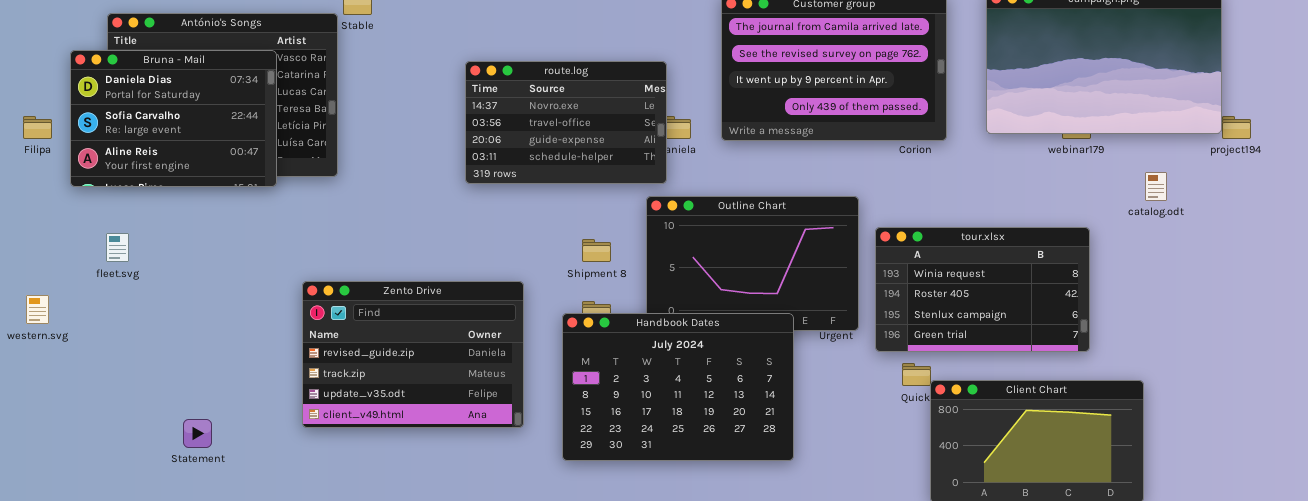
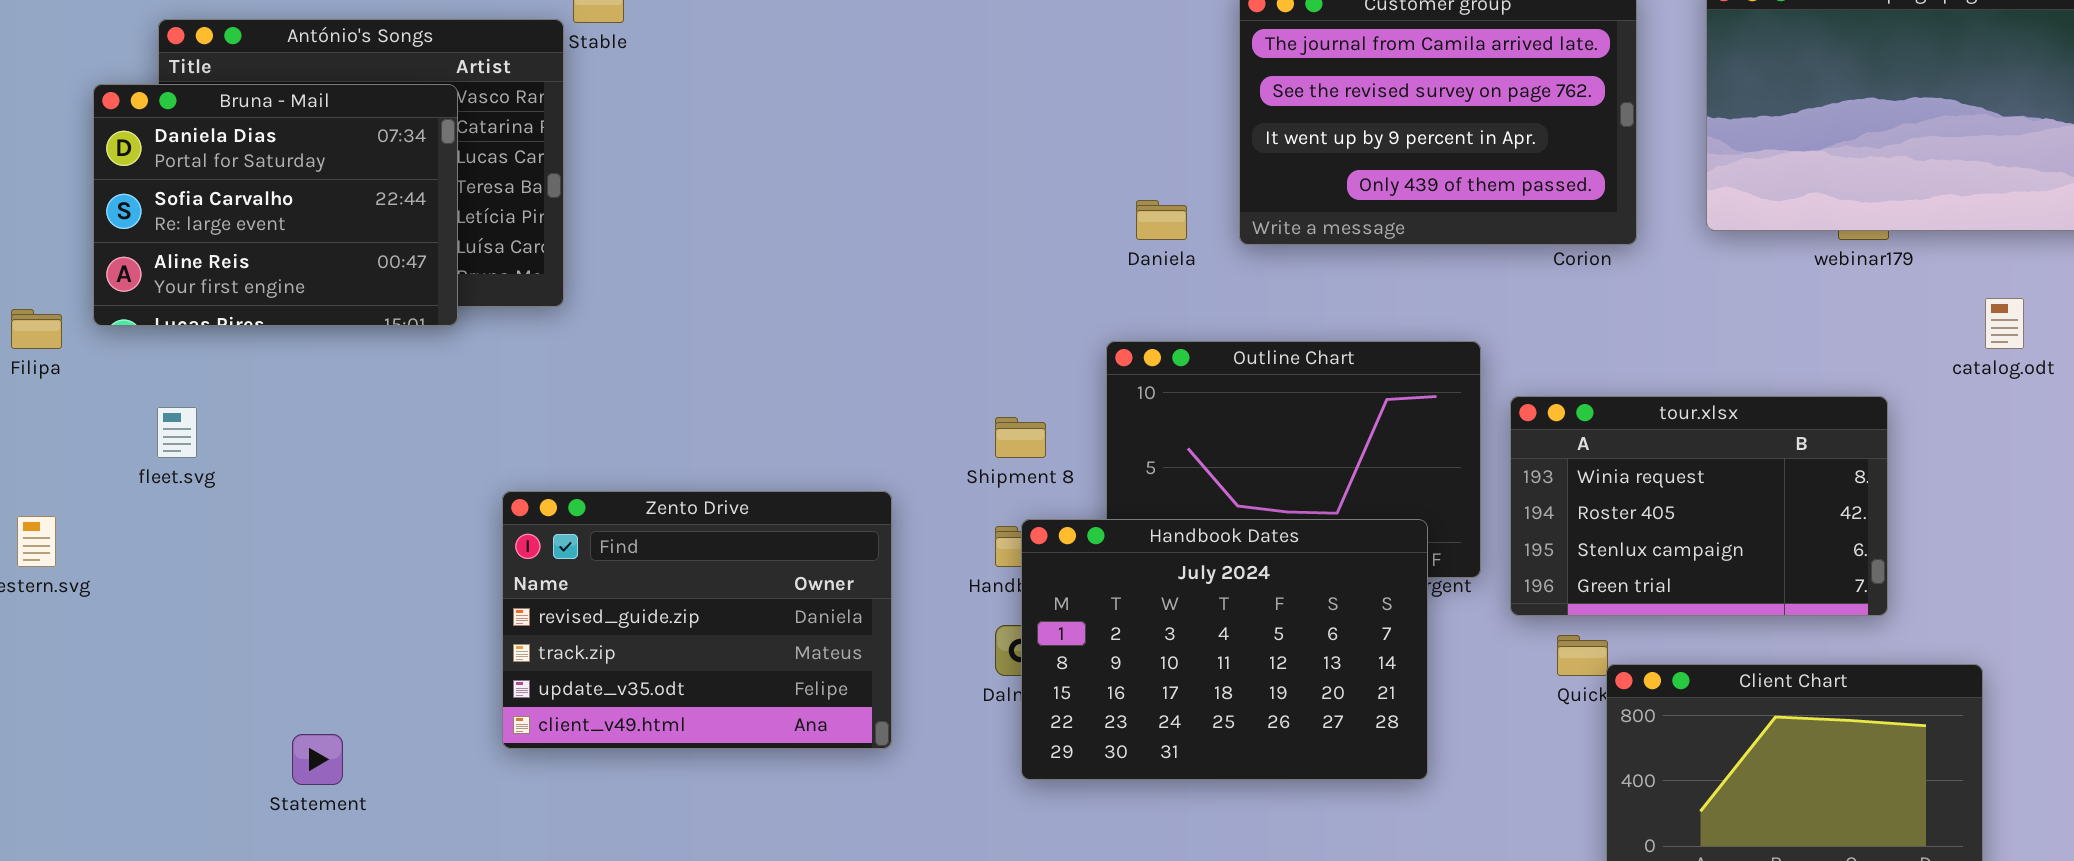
route.log: [465,61,667,184] -> none, closed
Filipa: [23,116,52,139] -> [11,309,62,349], moved
Handbook Dates: [562,313,794,461] -> [1021,519,1428,780], moved

